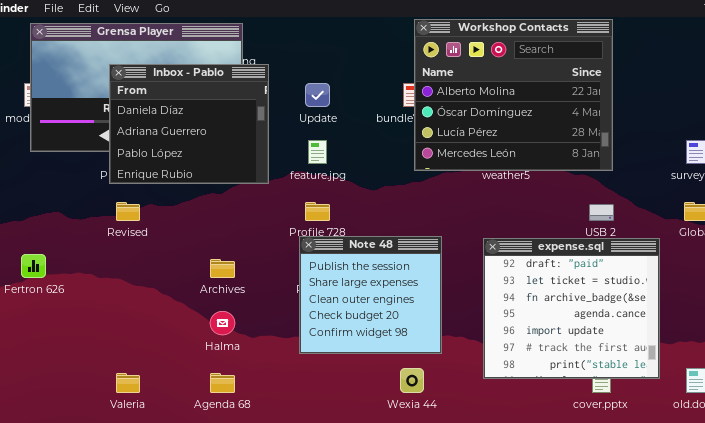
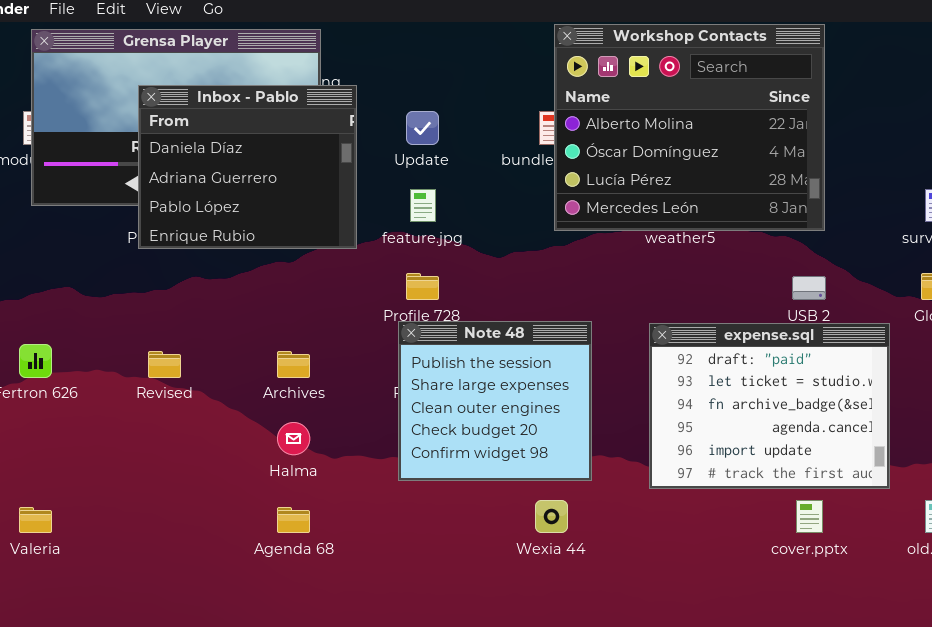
Revised: [116,202,140,221] -> [148,351,181,378], moved
expense.sql: [483,238,660,379] -> [649,323,890,489], resized
Valeria: [116,373,140,393] -> [19,507,52,533], moved

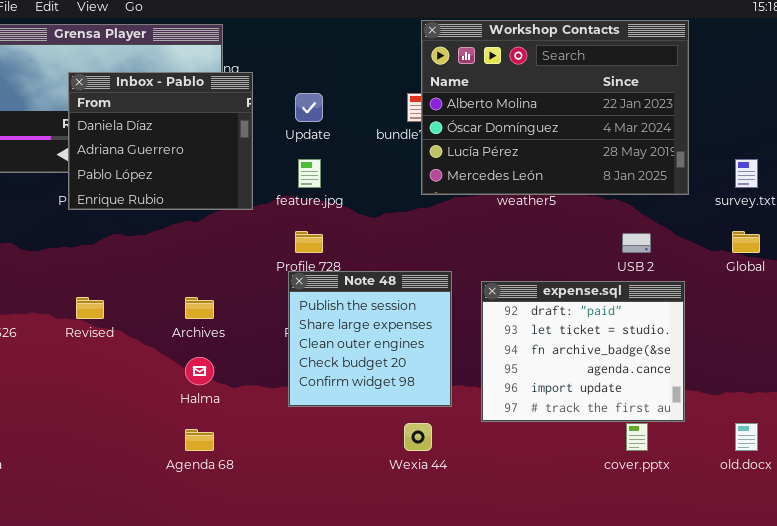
Workshop Contacts: [554,24,825,231] -> [421,20,689,195], resized
expense.sql: [649,323,890,489] -> [481,281,685,422], moved

